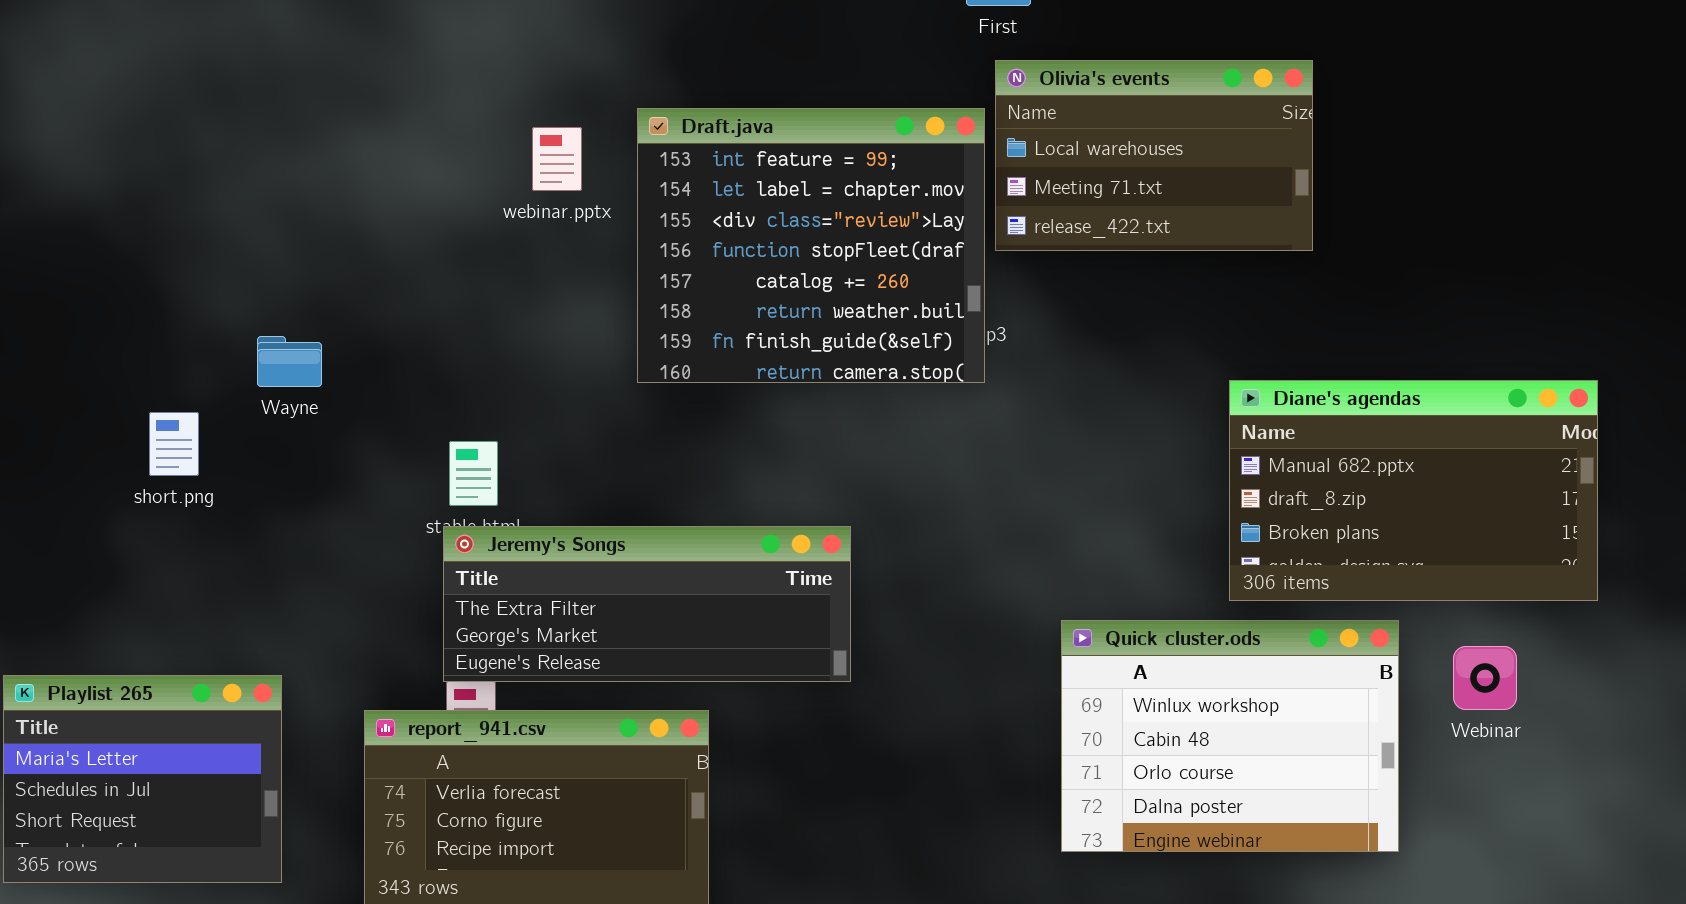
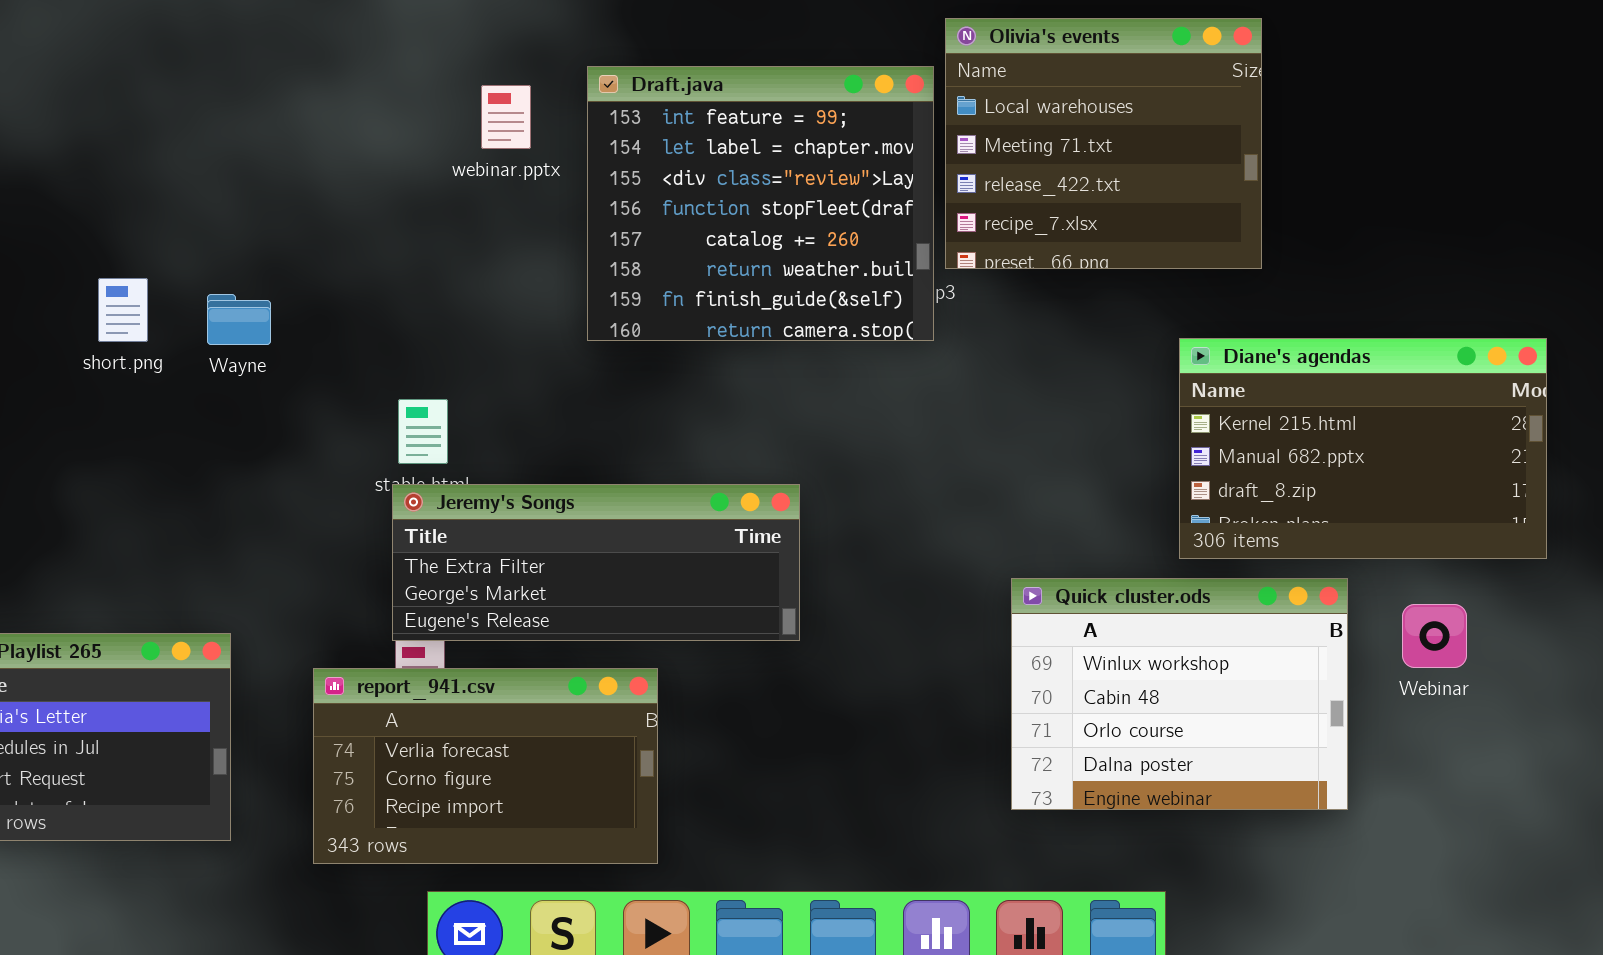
Olivia's events: [995,60,1313,251] -> [945,18,1262,269], resized
Diane's agendas: [1229,380,1598,601] -> [1179,338,1547,559], scrolled up 1 row
short.png: [149,412,199,476] -> [98,278,148,342], moved

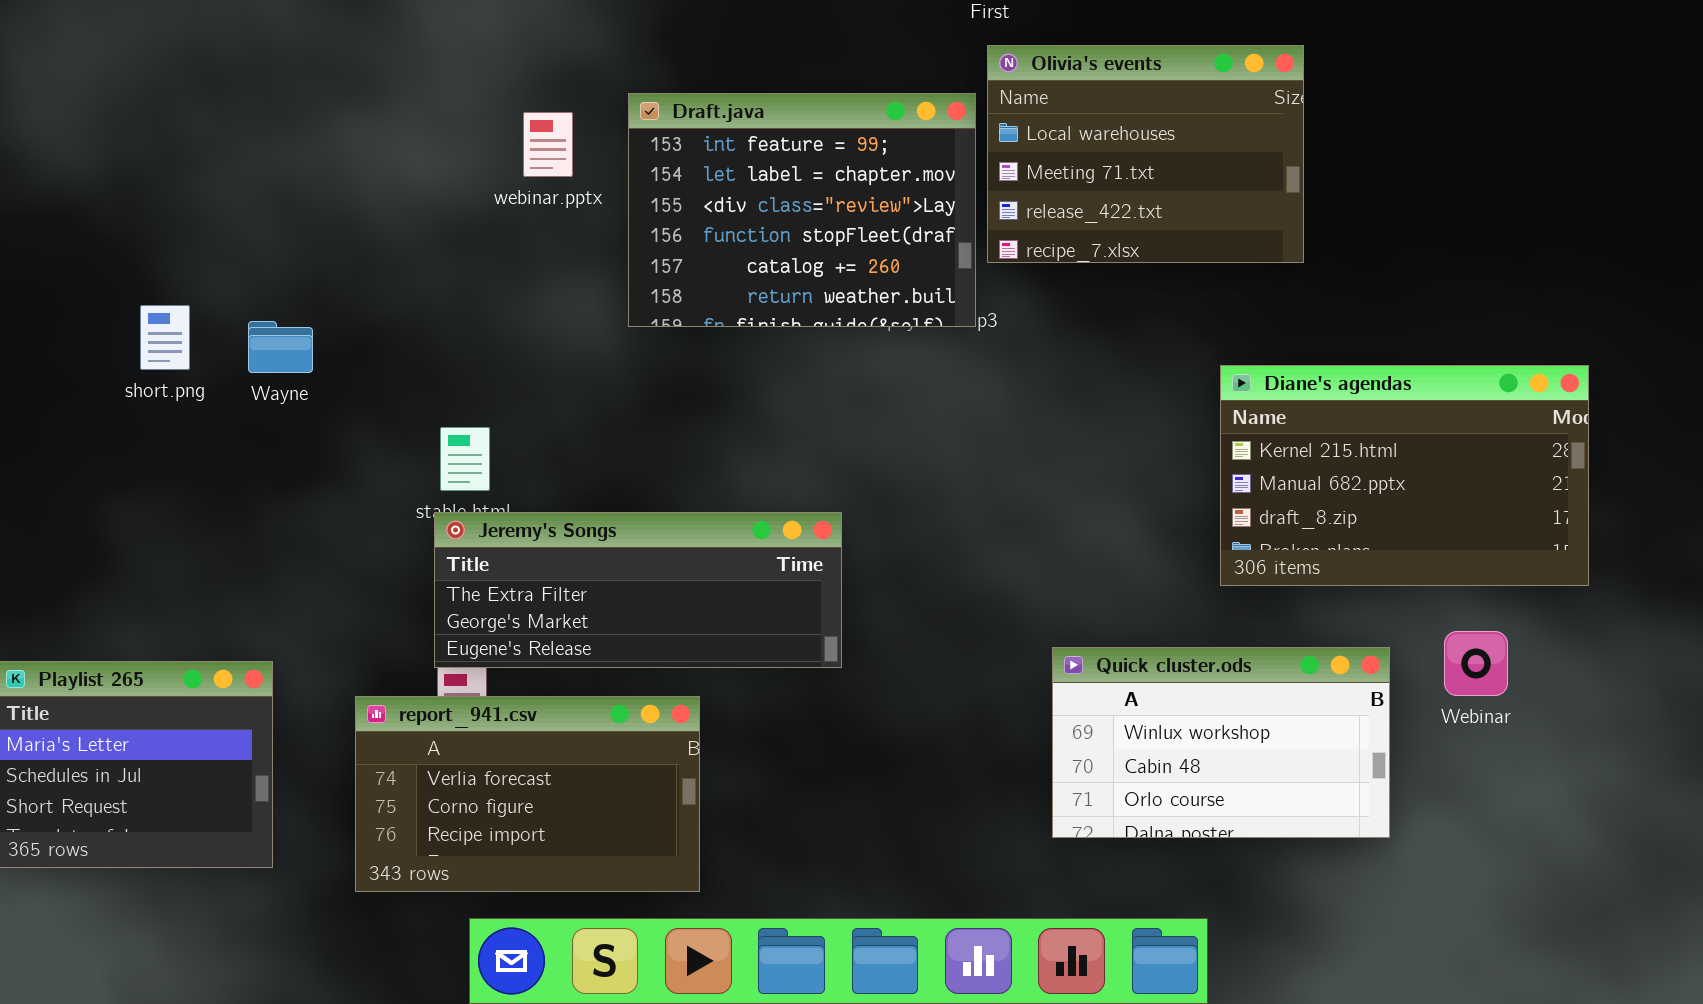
Olivia's events: [945,18,1262,269] -> [987,45,1304,263], resized
Draft.java: [587,66,934,341] -> [628,93,976,327], resized
Quick cluster.ods: [1011,578,1348,810] -> [1052,647,1390,838], resized

